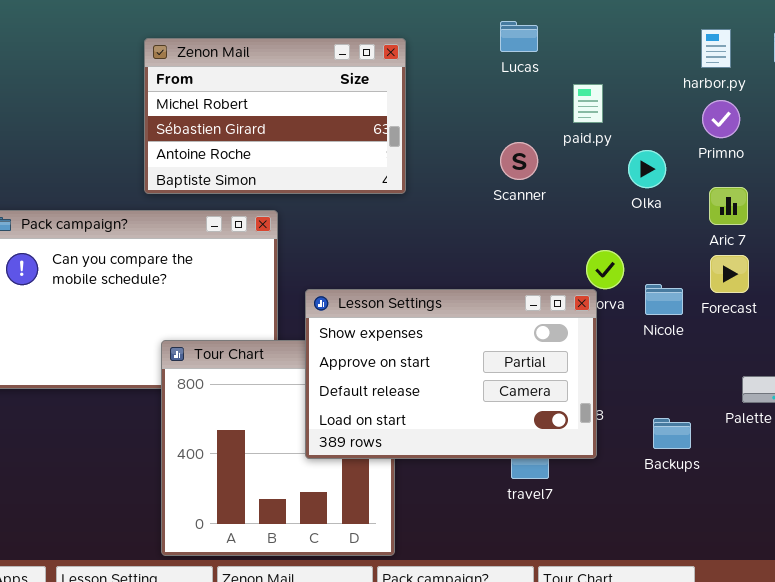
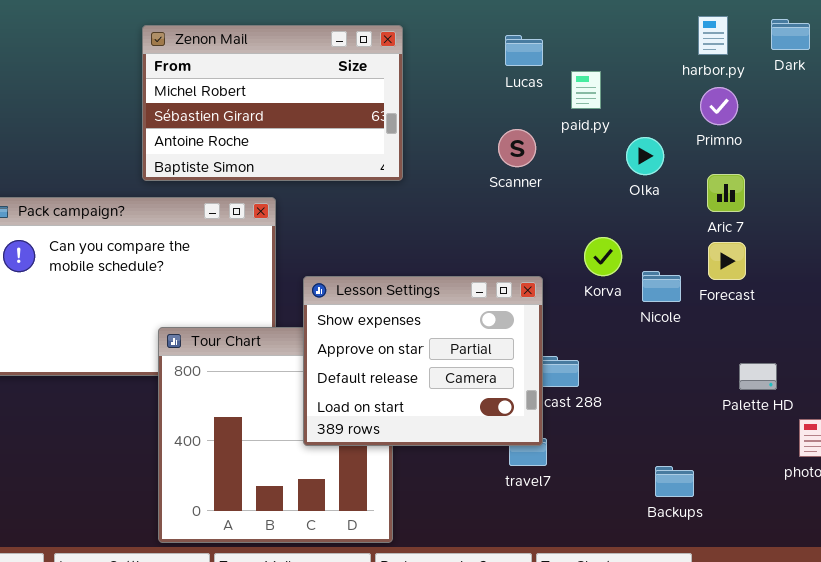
Lucas: [500,21,538,52] -> [505,35,543,66], moved
Lesson Settings: [305,289,597,459] -> [303,276,543,446], resized
Backups: [653,418,691,449] -> [655,466,694,497], moved

